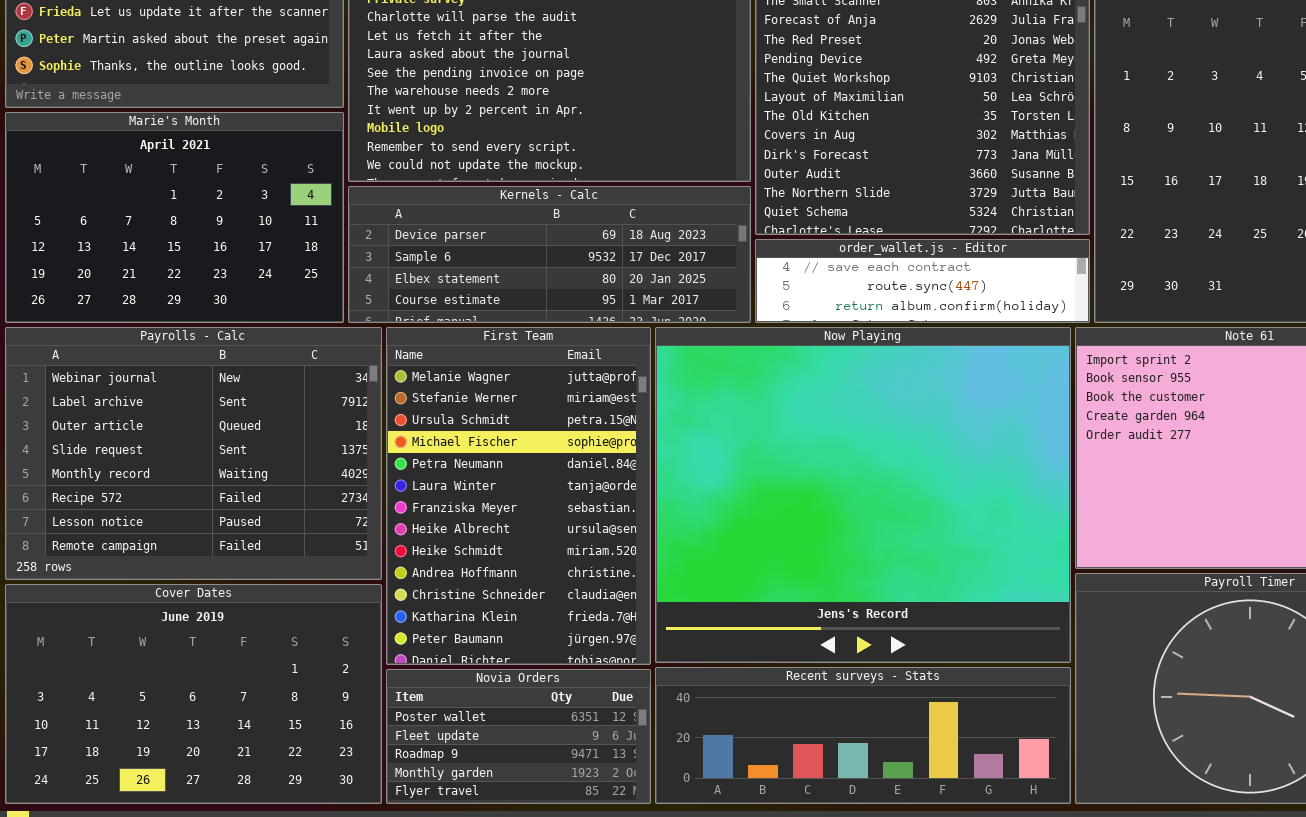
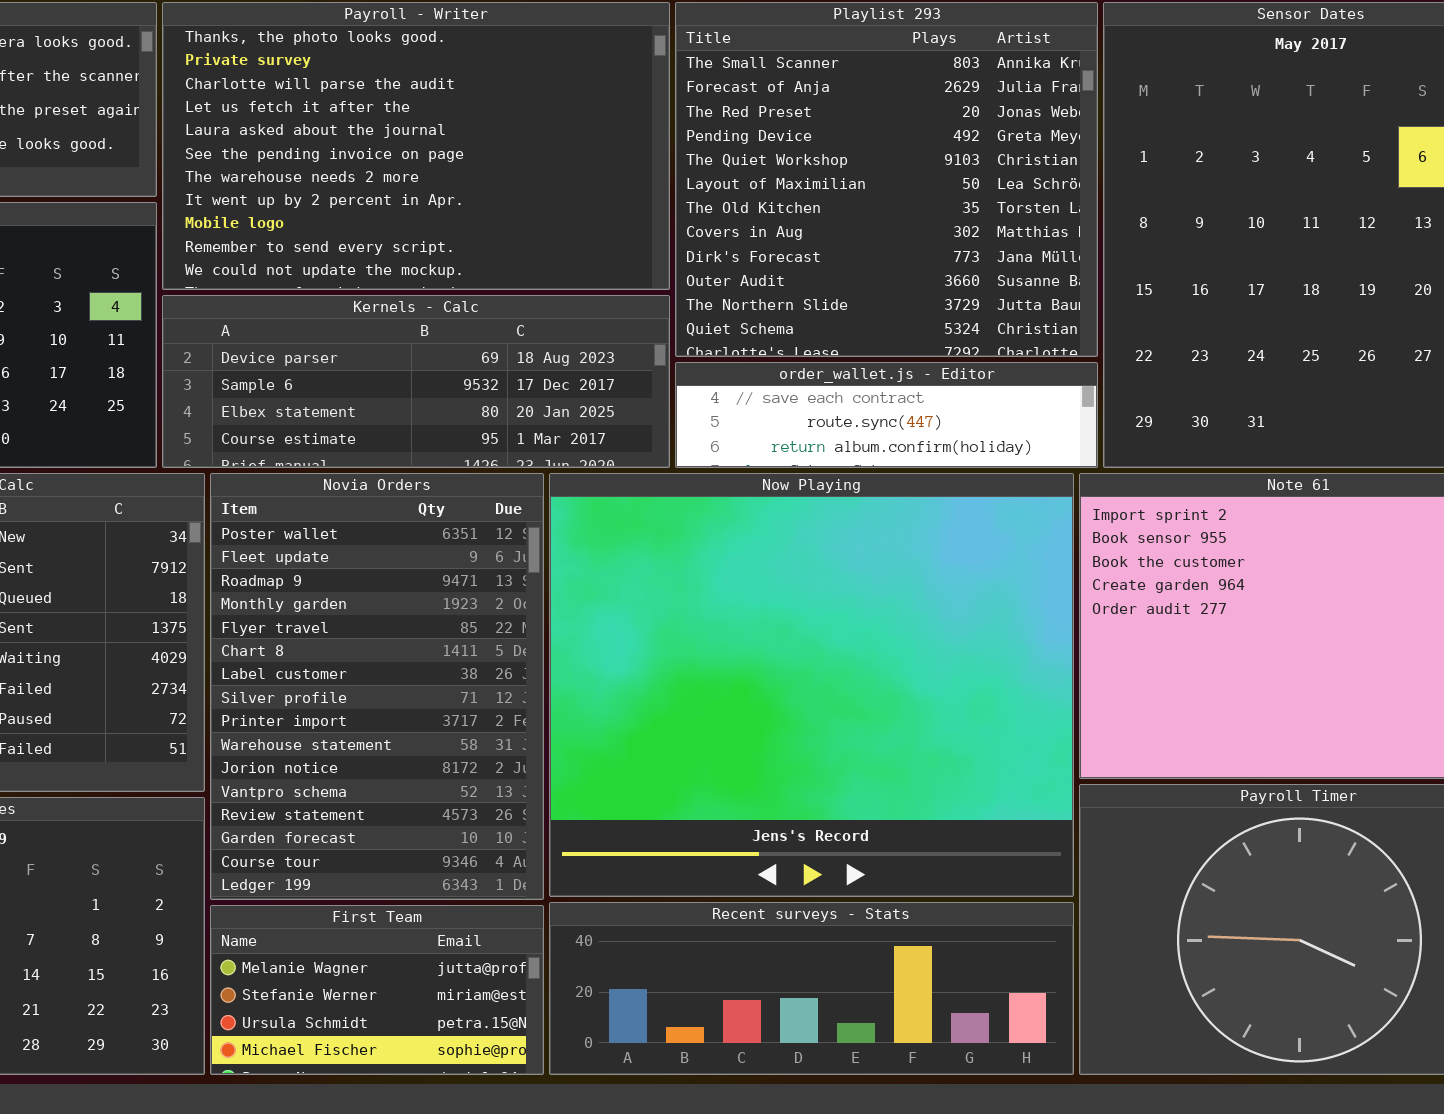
First Team: [386,327,651,665] -> [210,905,544,1075], moved, resized
Novia Orders: [386,669,651,804] -> [210,473,544,900], moved, resized

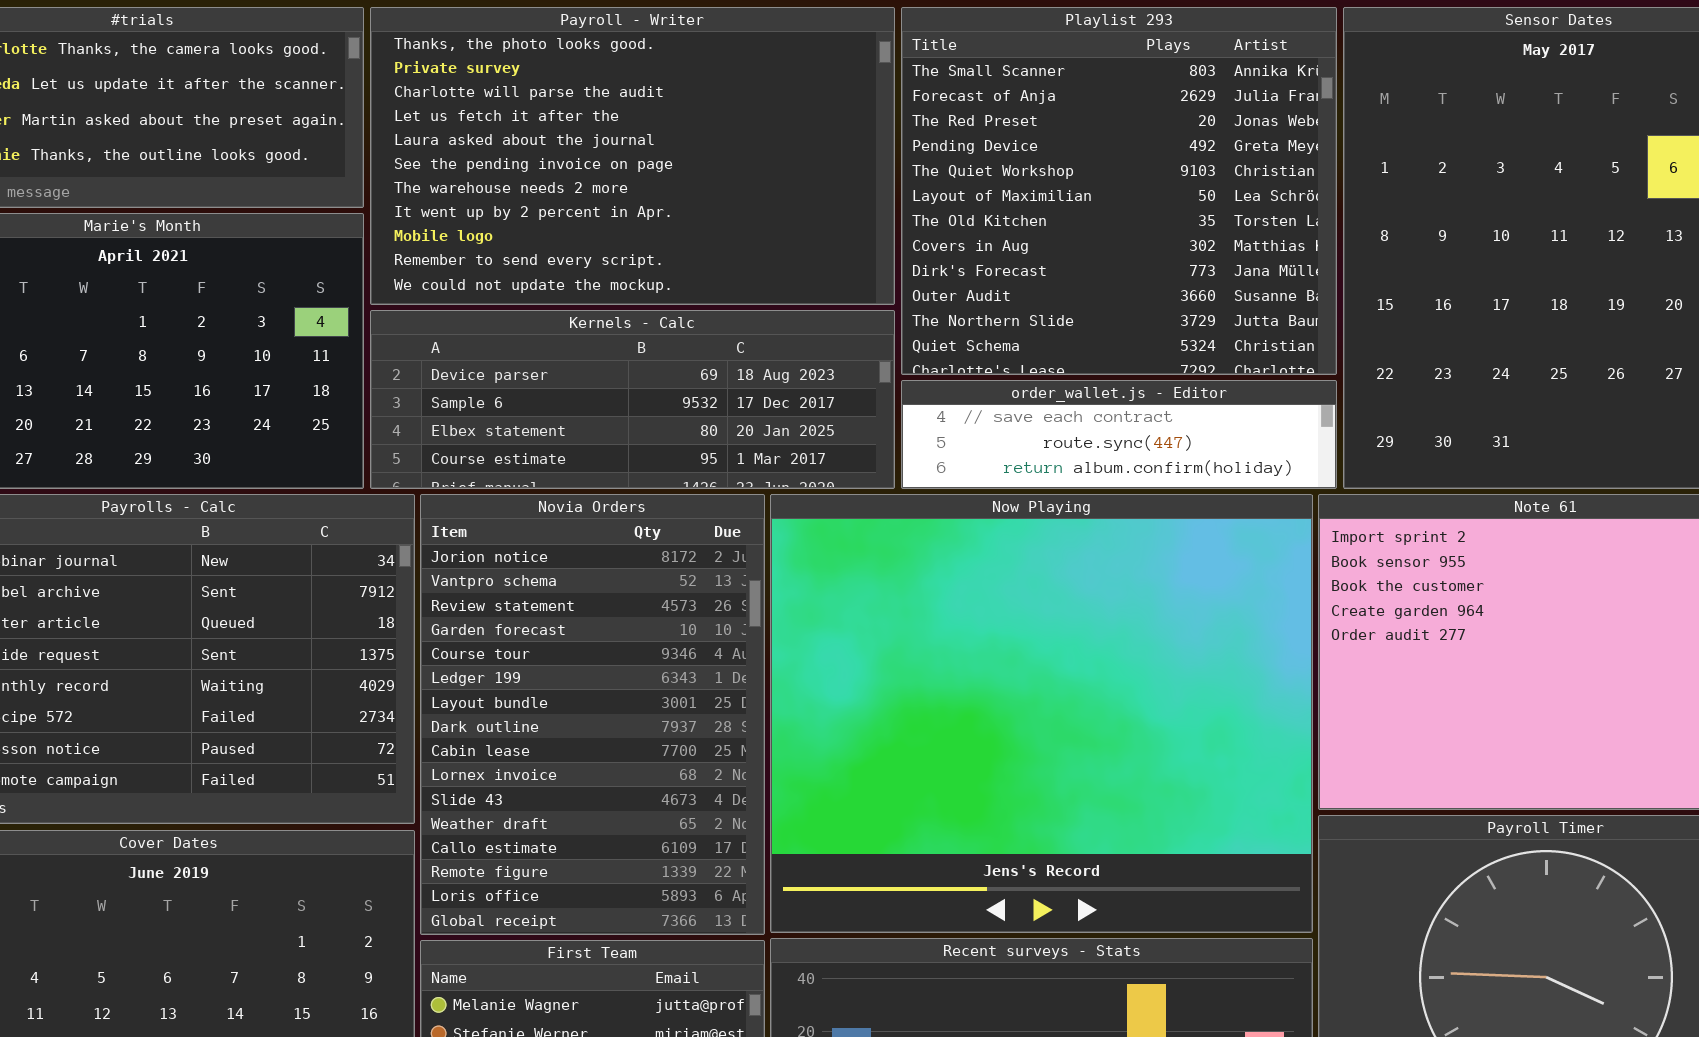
Novia Orders: [210,473,544,900] -> [420,494,765,935], scrolled down 10 rows

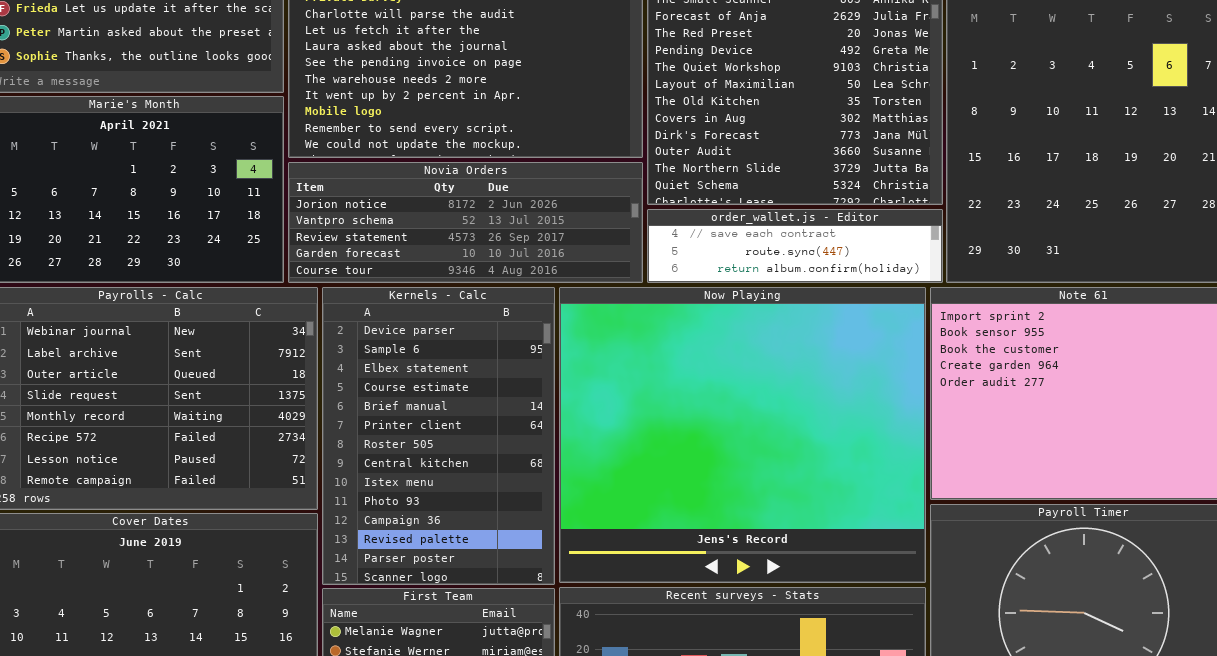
Kernels - Calc: [370,310,895,489] -> [322,287,555,585], moved, resized
Novia Orders: [420,494,765,935] -> [288,162,643,283], moved, resized

